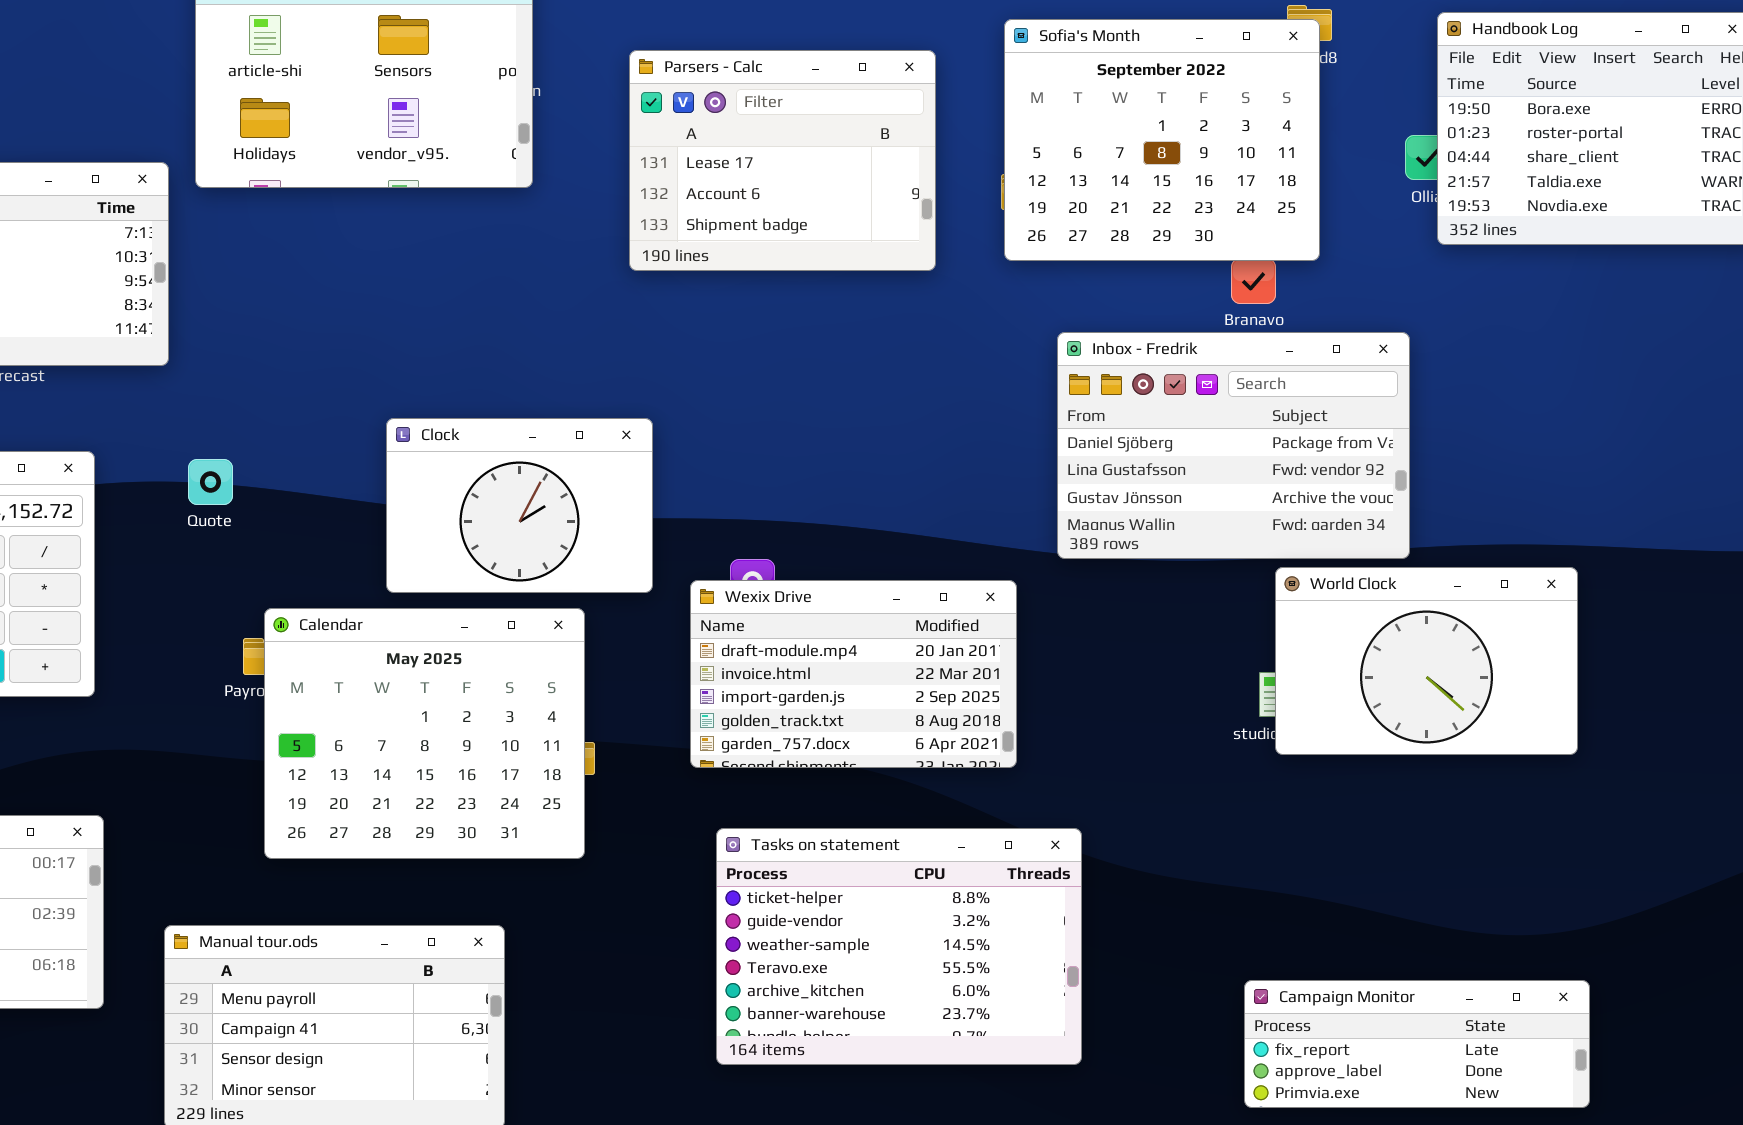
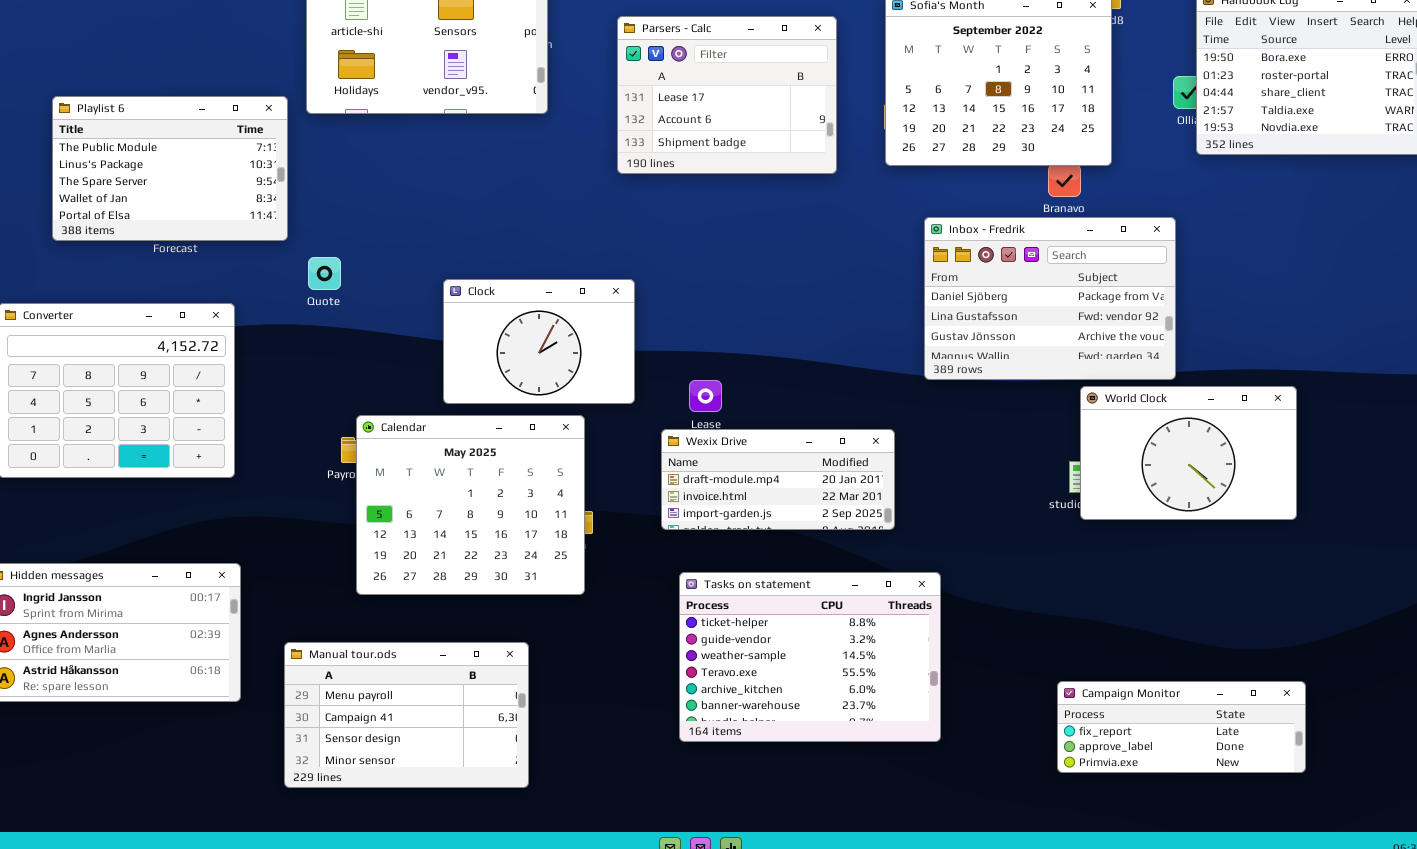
Quote: [188,459,233,505] -> [308,257,341,290], moved
Wexix Drive: [690,580,1017,768] -> [661,429,895,530], resized

